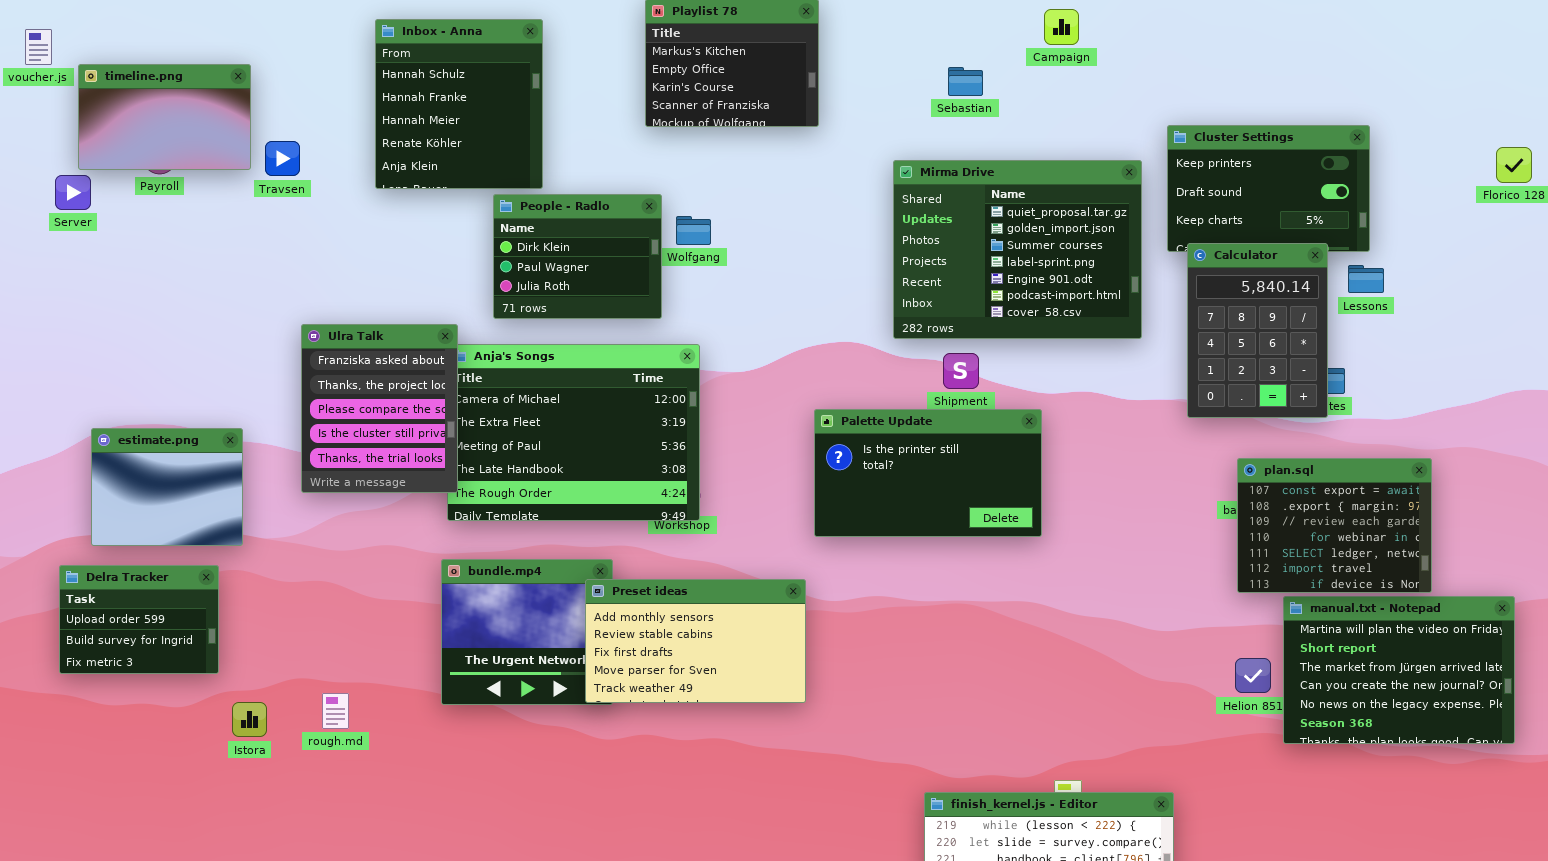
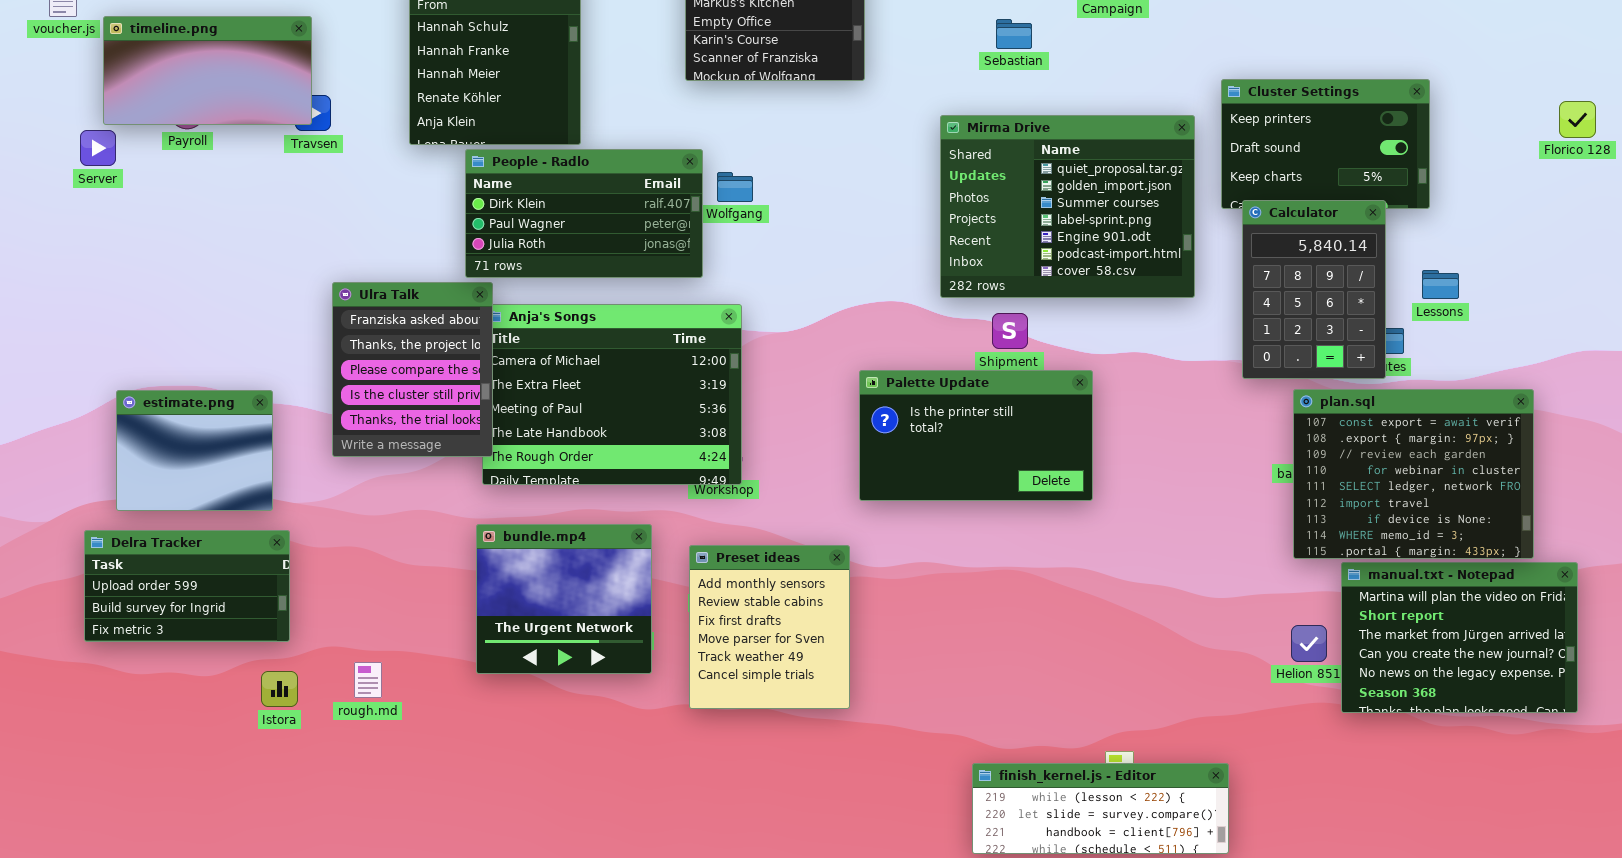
timeline.png: [78,64,251,170] -> [103,16,312,125], resized
People - Radlo: [493,194,662,319] -> [465,149,703,278], resized
Lessons: [1348,265,1384,293] -> [1422,270,1459,299], moved
plan.sql: [1237,458,1432,593] -> [1293,389,1534,559], resized
Delra Tracker: [59,565,219,674] -> [84,530,290,642], resized
Preset ideas: [585,579,806,703] -> [689,545,850,709], resized

